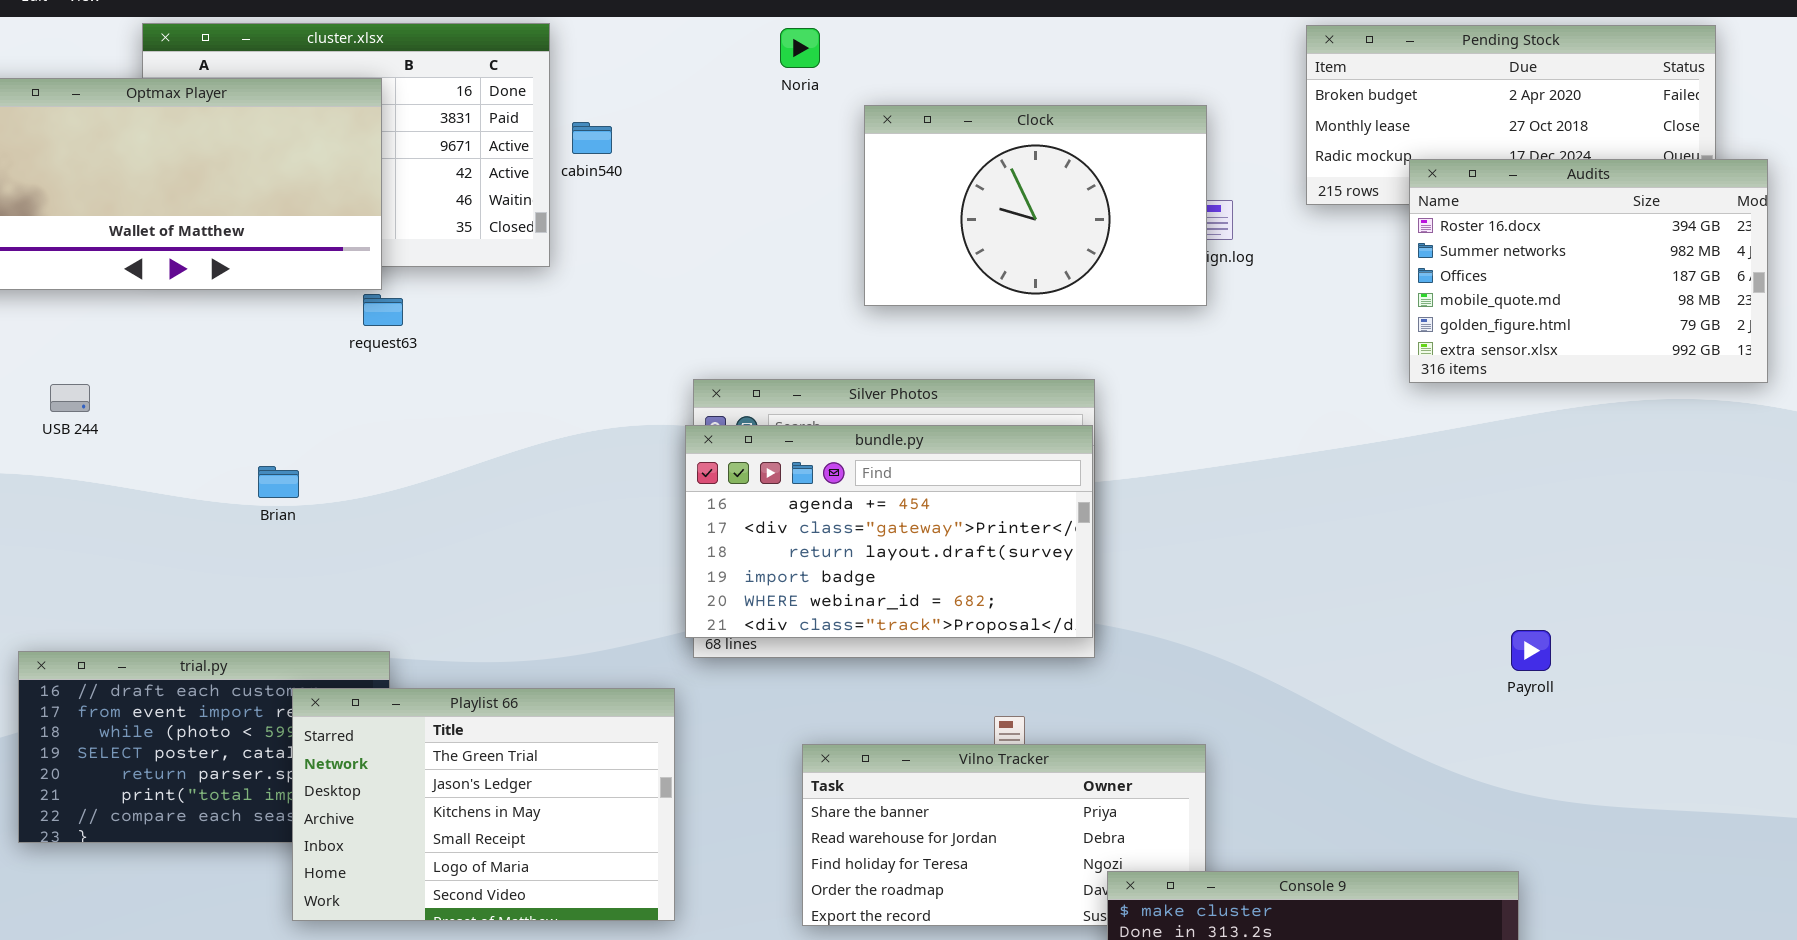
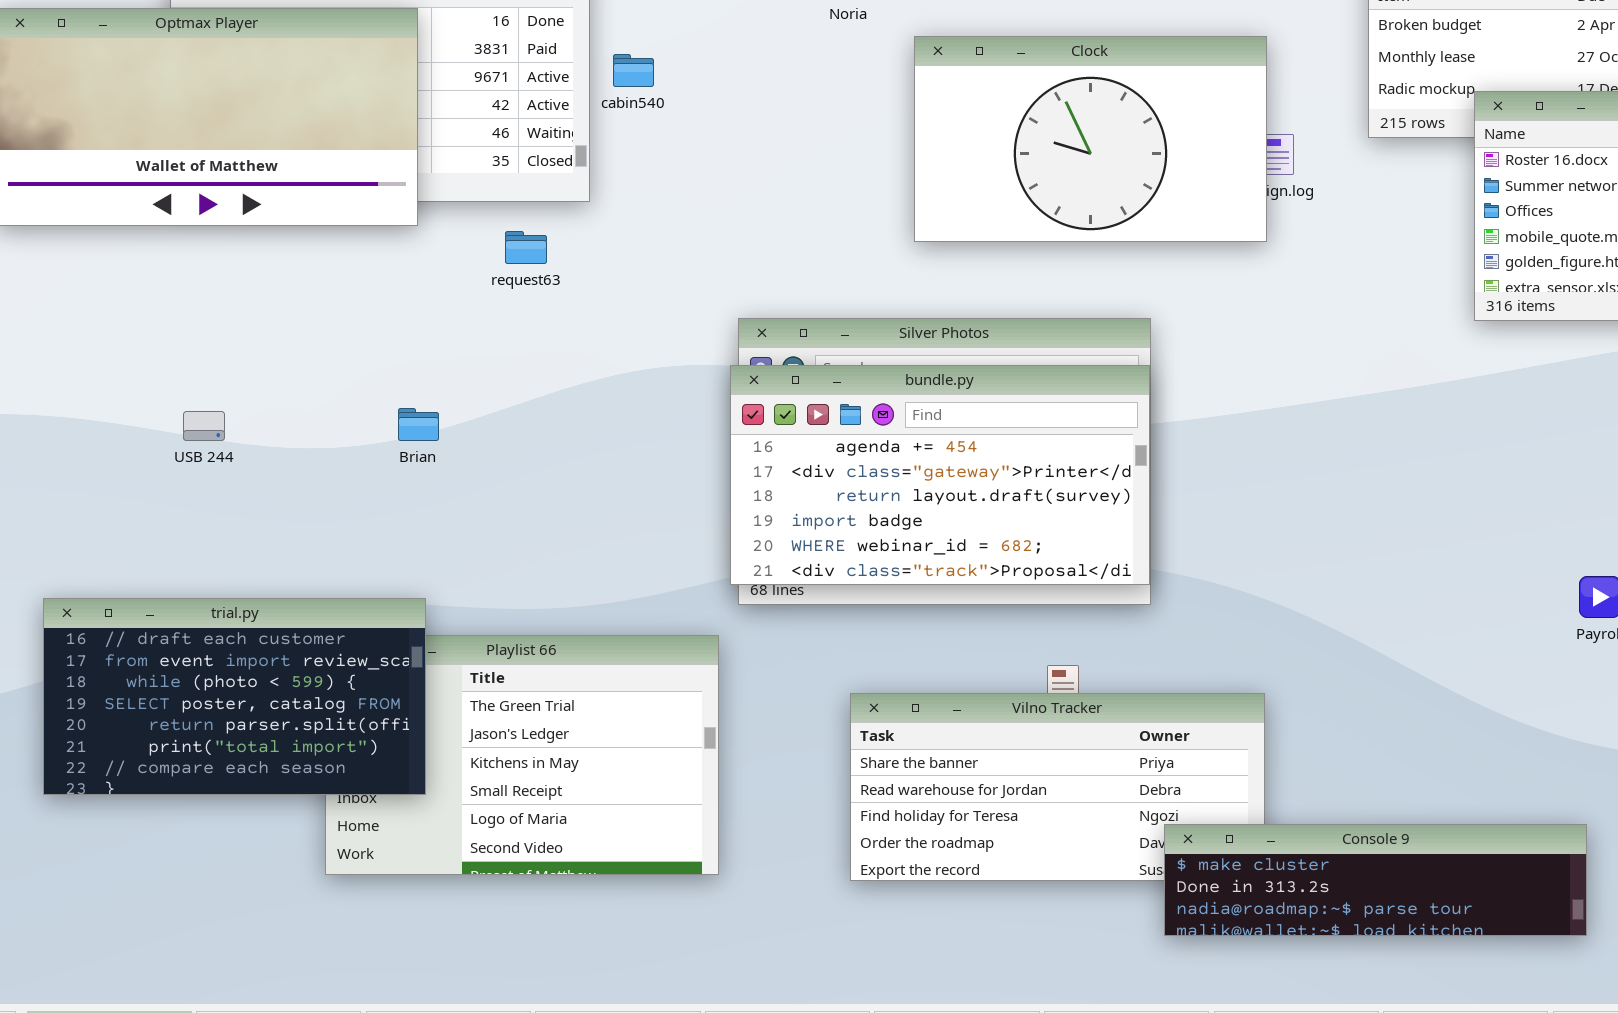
request63: [363,294,403,326] -> [505,231,547,264], moved
USB 244: [50,384,90,412] -> [183,411,225,441], moved
Brian: [258,466,299,498] -> [398,408,439,441], moved
trial.py: [18,651,390,843] -> [43,598,426,795], raised

